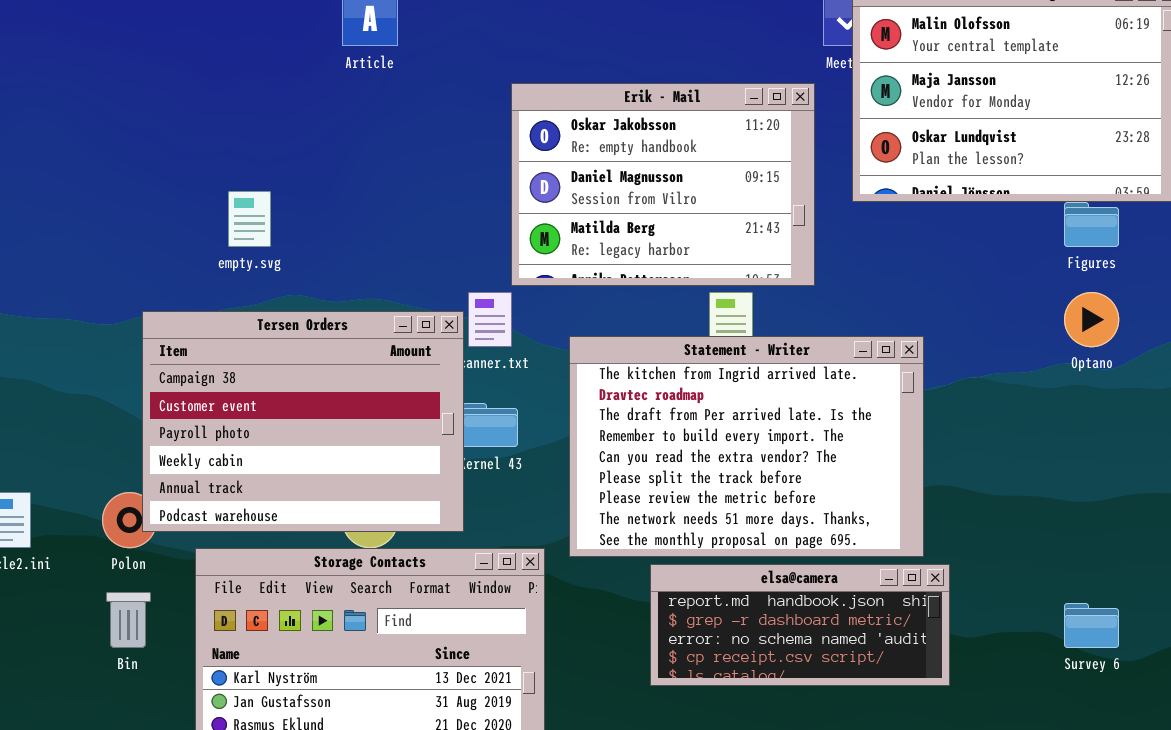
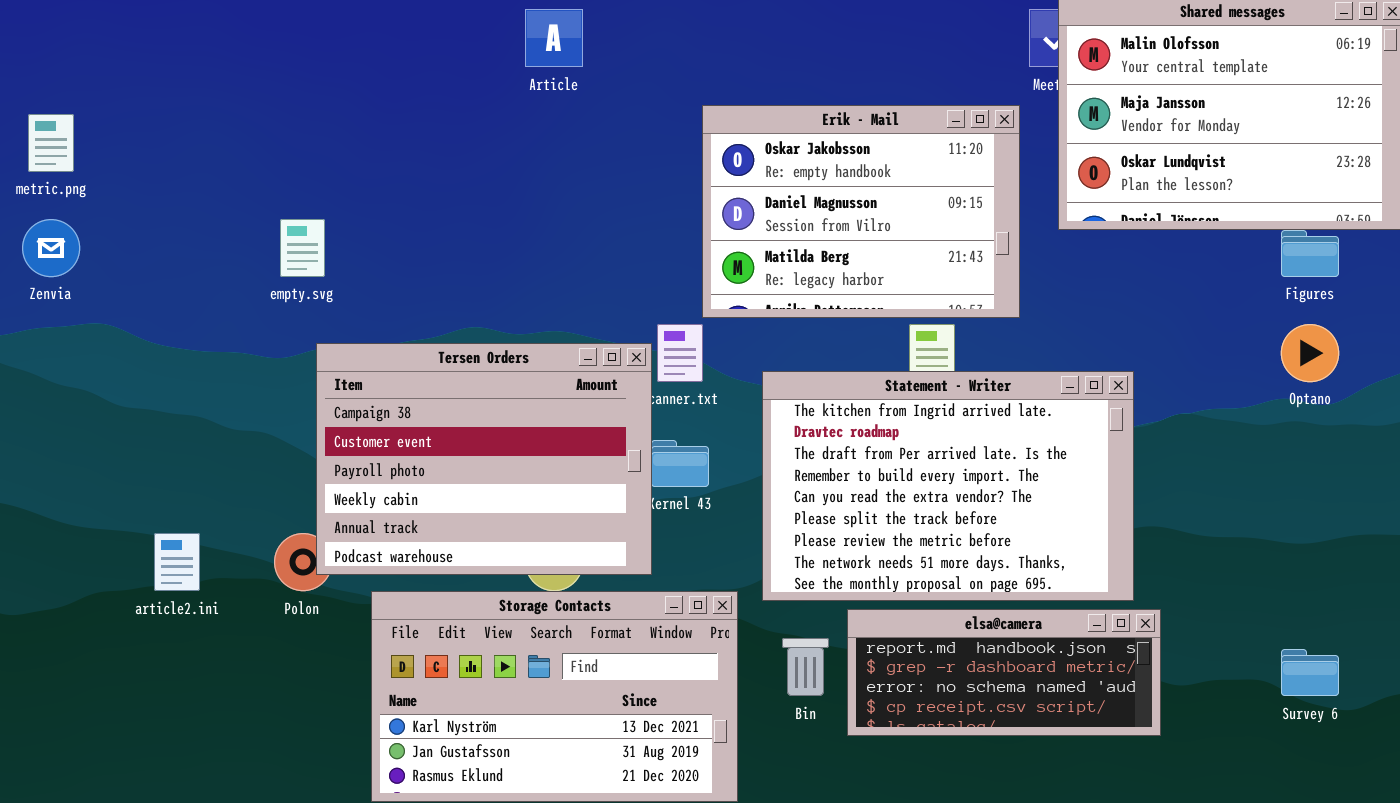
empty.svg: [228,191,271,247] -> [280,219,325,277], moved
Bin: [106,592,151,648] -> [782,638,829,696], moved

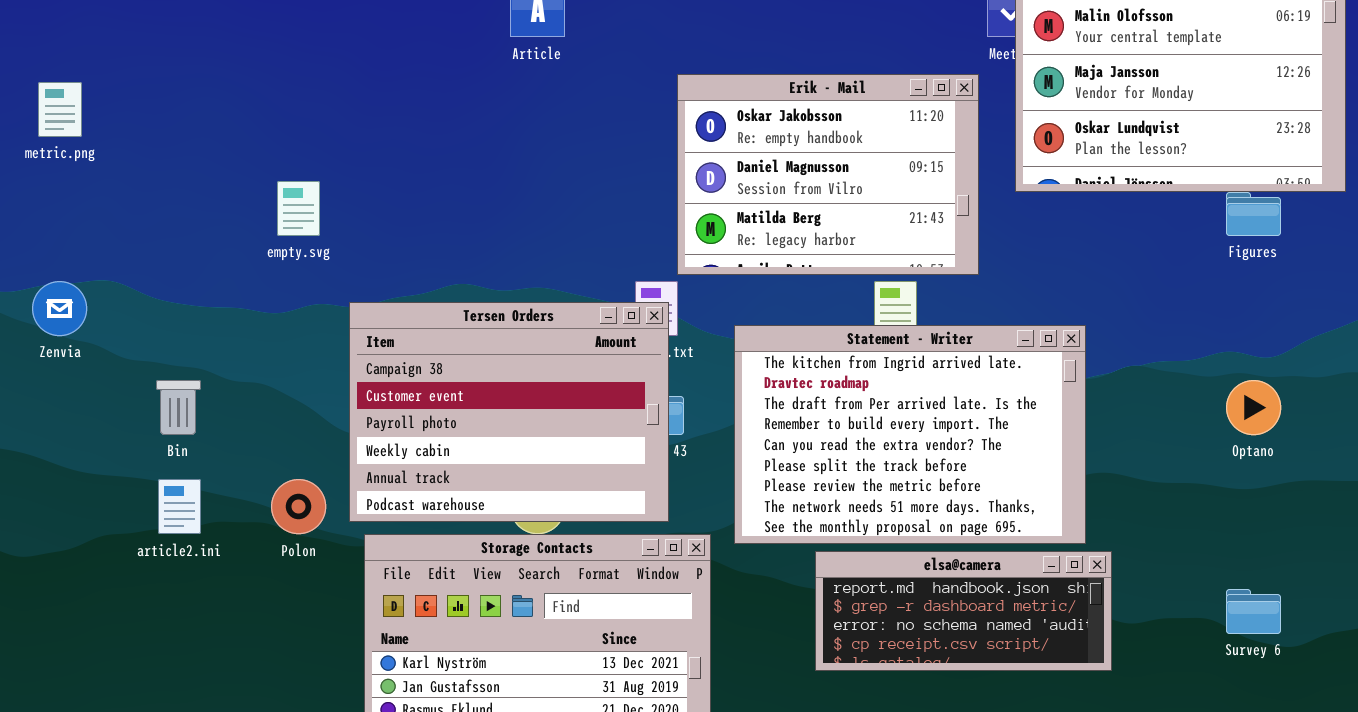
Zenvia: [22,219,80,277] -> [32,281,87,336], moved
Optano: [1281,324,1339,382] -> [1226,380,1281,435], moved
Tersen Orders: [316,343,652,575] -> [349,302,669,522], moved
Bin: [782,638,829,696] -> [156,380,201,435], moved

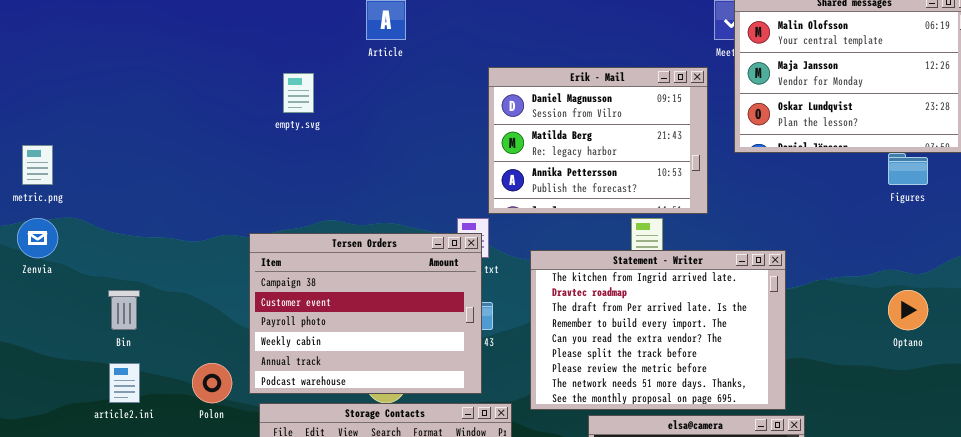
Erik - Mail: [677,74,979,275] -> [488,67,708,214], scrolled down 1 row
metric.png: [38,82,82,137] -> [22,145,53,185], moved
empty.svg: [277,181,320,236] -> [283,73,314,113], moved

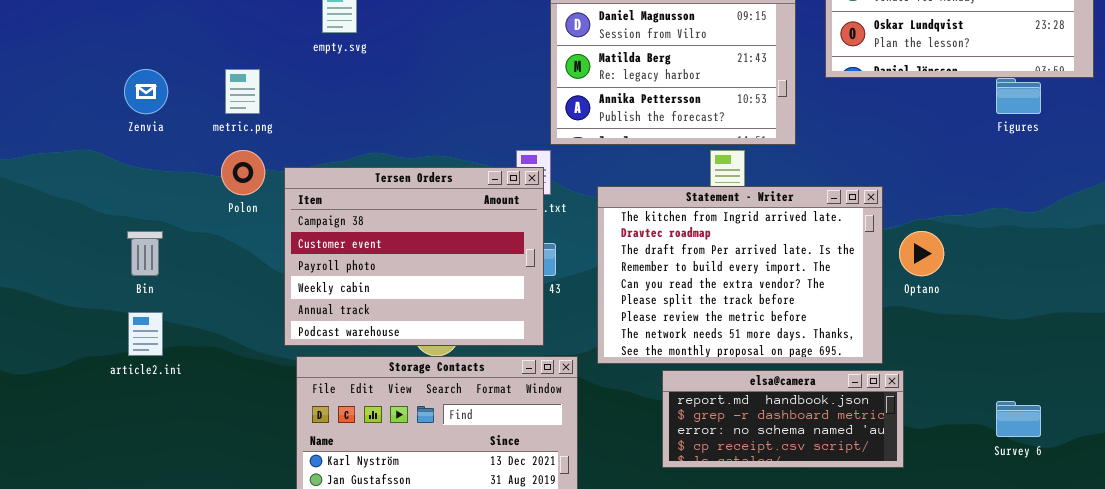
metric.png: [22,145,53,185] -> [225,69,260,114], moved
Zenvia: [17,218,58,258] -> [124,69,168,114], moved
Optano: [888,290,928,330] -> [899,231,944,276], moved
Polon: [192,363,232,403] -> [221,150,265,195], moved

